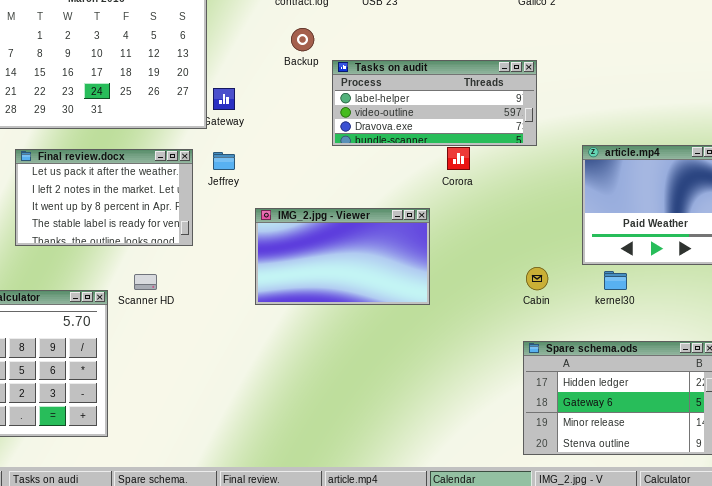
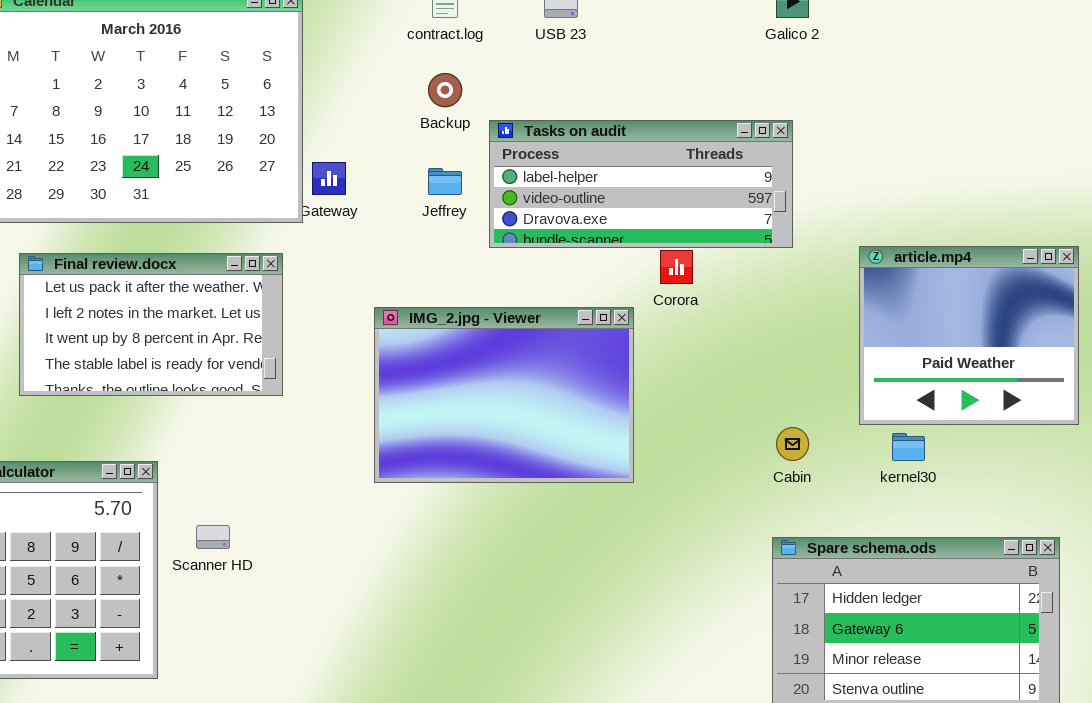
Jeffrey: [213,152,235,170] -> [428,168,462,195], moved
IMG_2.jpg - Viewer: [255,208,430,305] -> [374,307,634,483], resized
Scanner HD: [134,274,157,290] -> [196,525,230,549], moved

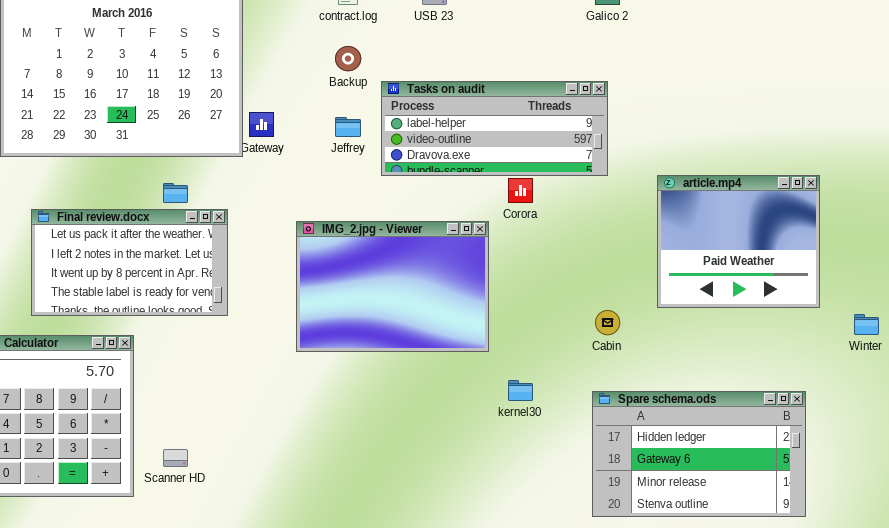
Final review.docx: [19,253,283,396] -> [31,209,228,316], moved
kernel30: [892,433,925,461] -> [508,380,533,401], moved
Scanner HD: [196,525,230,549] -> [163,449,188,467], moved

